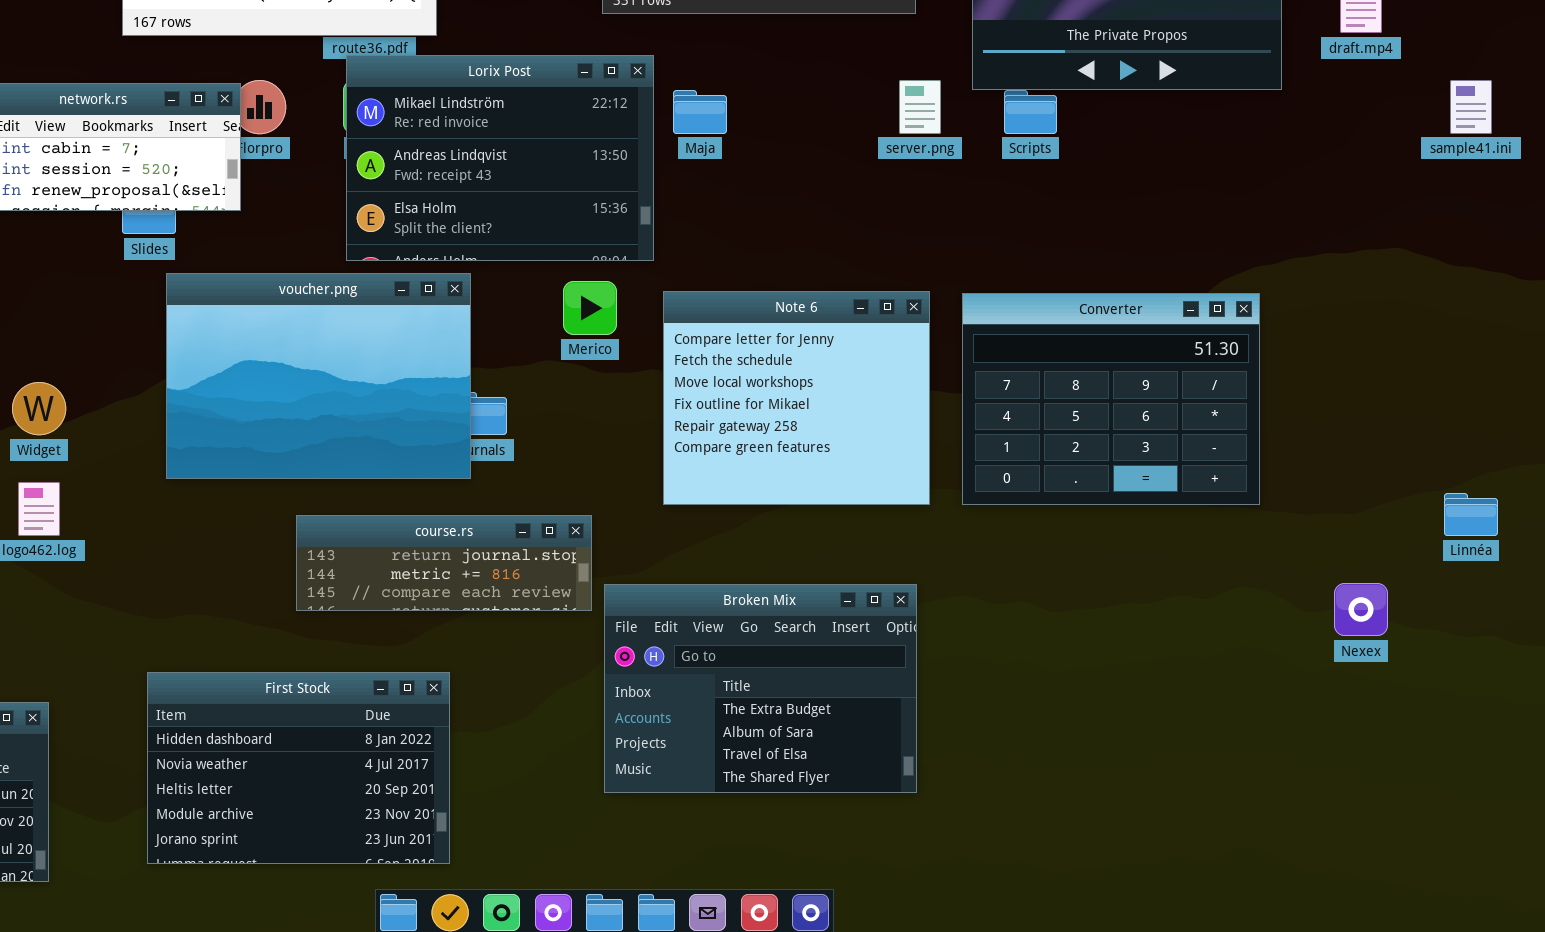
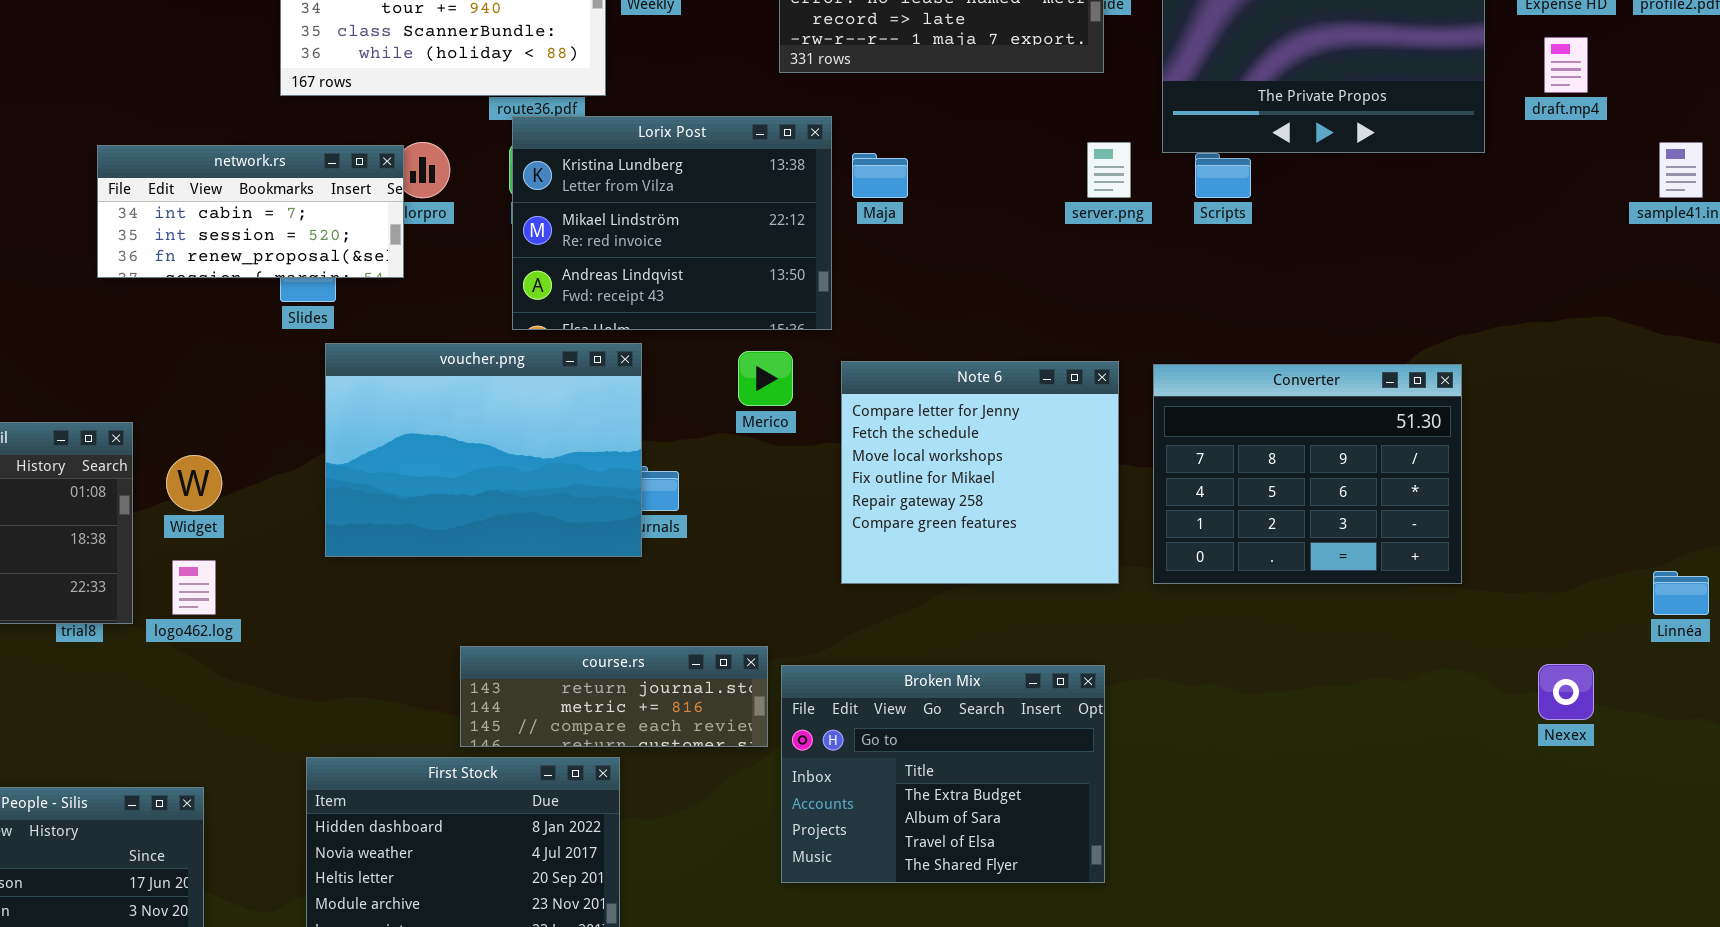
Lorix Post: [346,55,654,261] -> [512,116,832,330], scrolled up 1 row
course.rs: [296,515,592,611] -> [460,646,768,747], moved

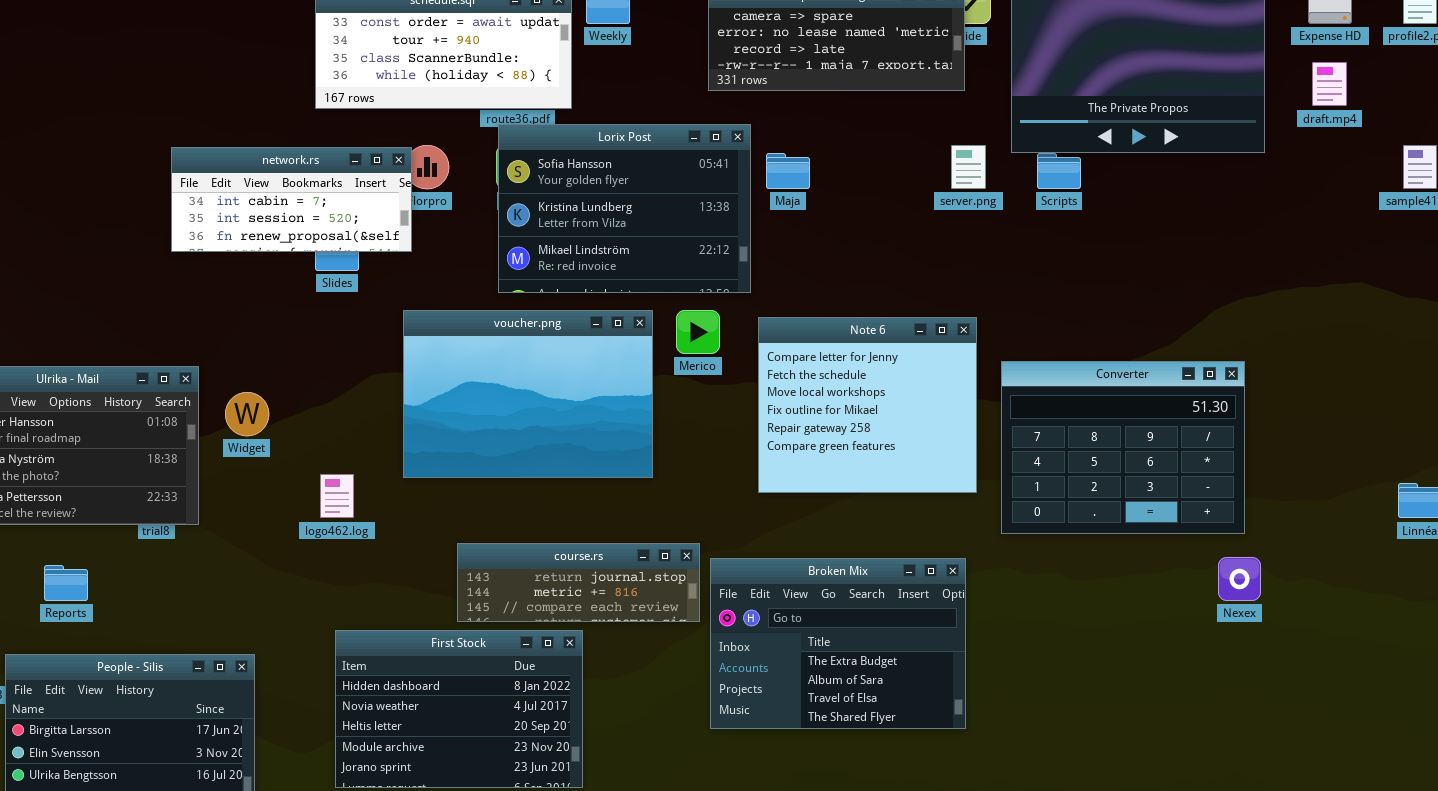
Lorix Post: [512,116,832,330] -> [498,124,751,293], scrolled up 1 row
voucher.png: [325,343,642,557] -> [403,310,653,478], moved
Converter: [1153,364,1462,584] -> [1001,361,1245,534], moved
logo462.log: [172,560,216,615] -> [320,474,354,518], moved
Nexex: [1538,664,1594,720] -> [1218,557,1261,601], moved

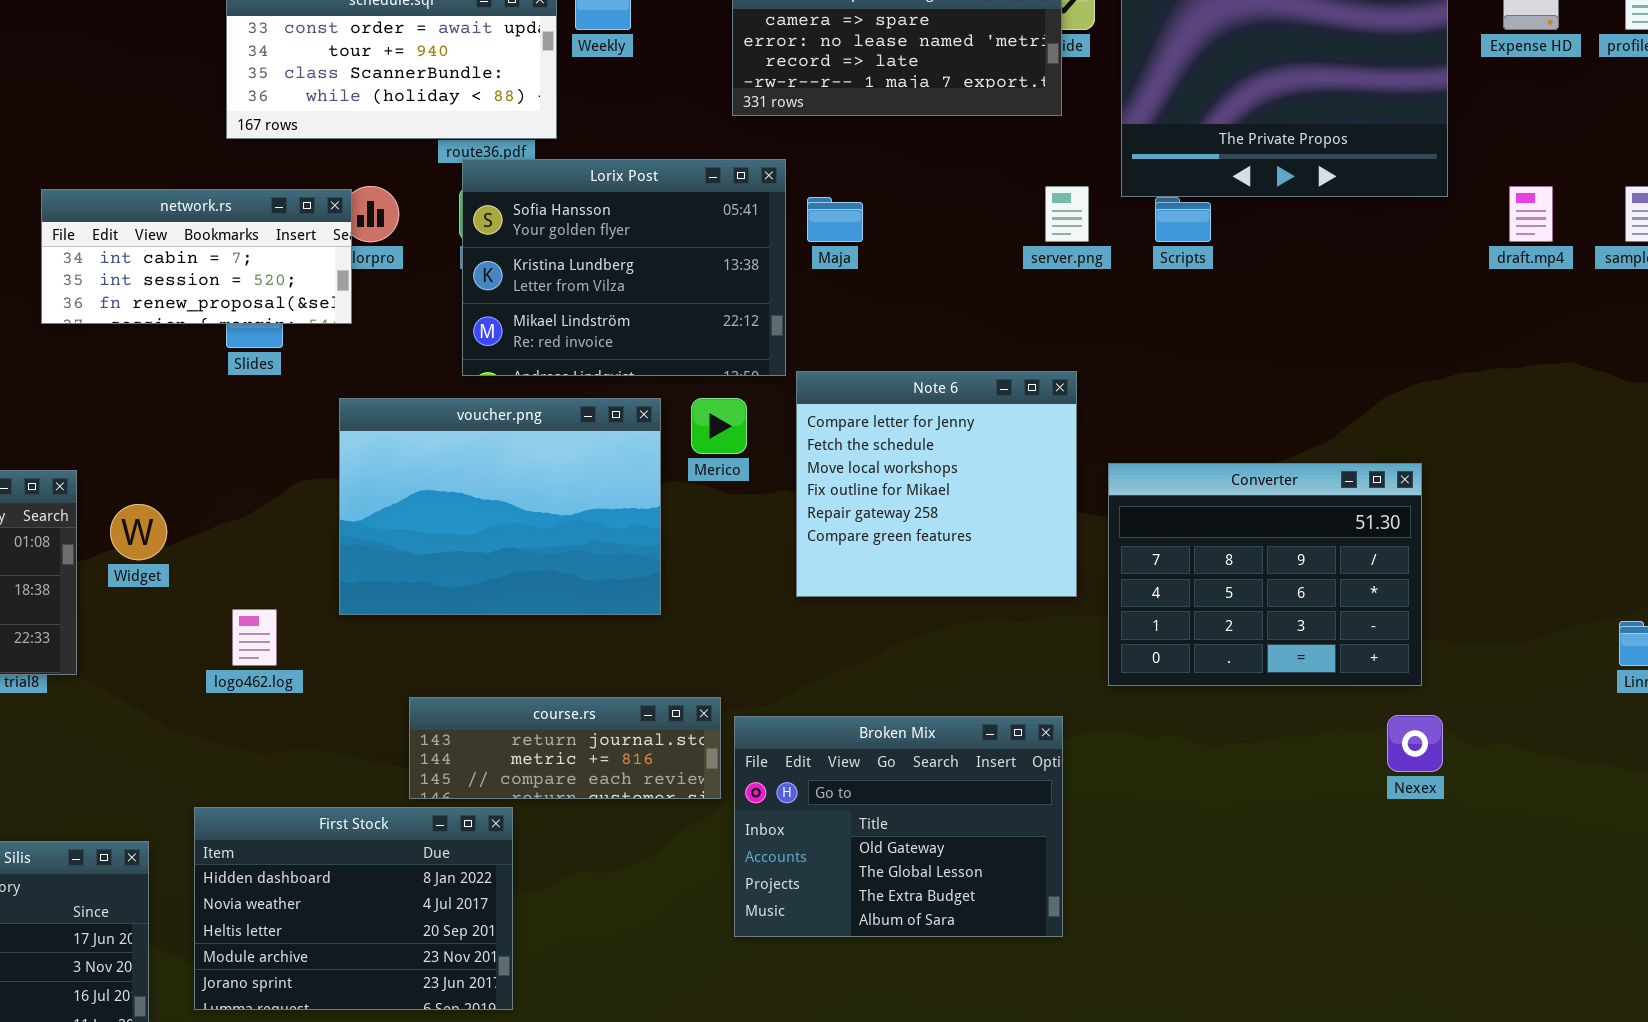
draft.mp4: [1312,62,1347,106] -> [1509,186,1553,242], moved
Note 6: [758,317,977,493] -> [796,371,1077,597], moved
Broken Mix: [710,558,966,729] -> [734,716,1063,937], scrolled up 2 rows
First Stock: [335,630,583,788] -> [194,807,513,1010], moved

